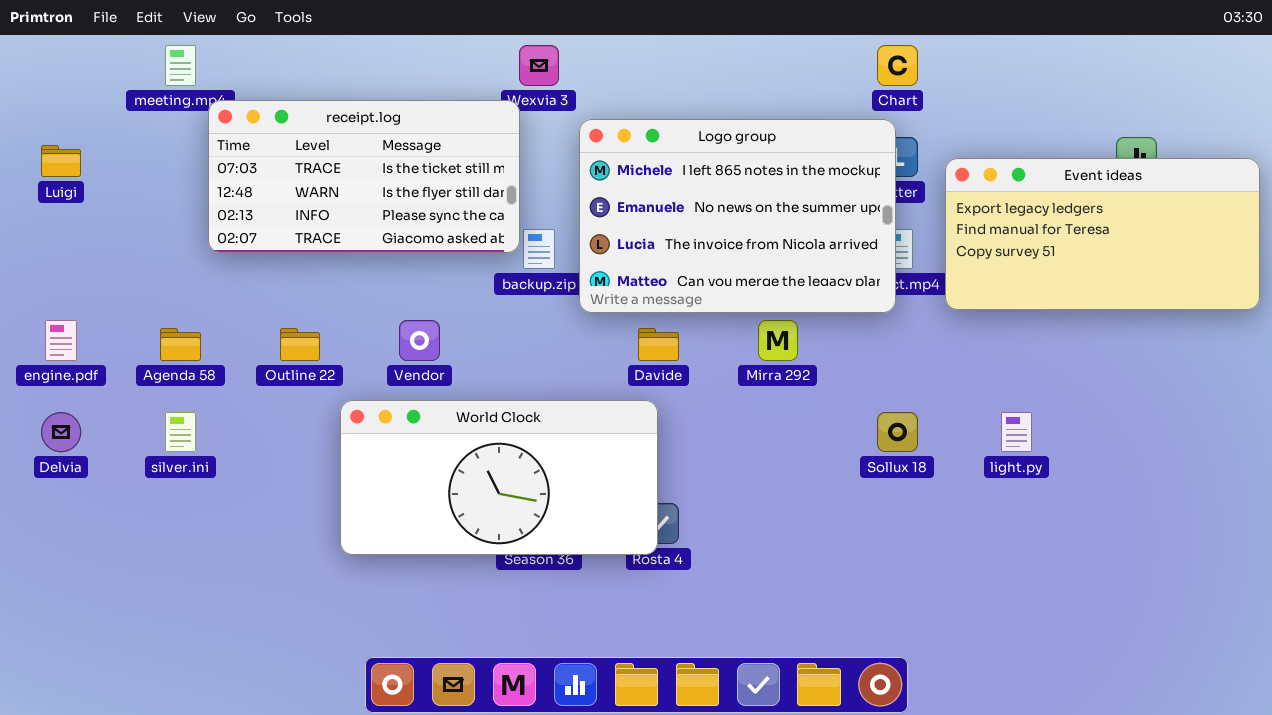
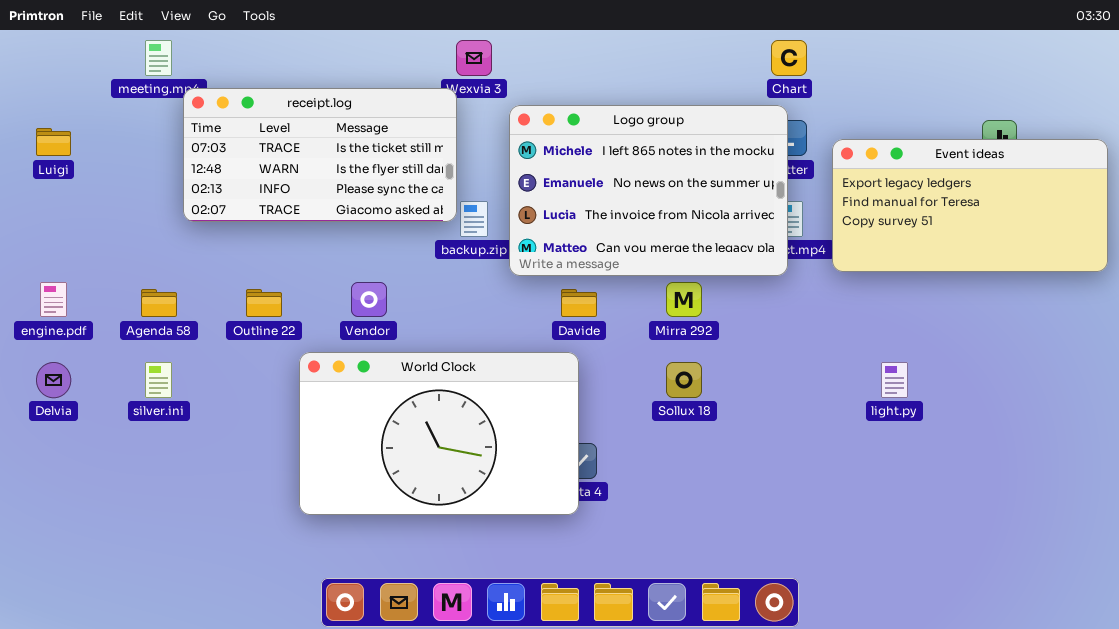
World Clock: [340,400,658,555] -> [299,352,579,515], resized
Sollux 18: [877,412,918,452] -> [666,362,702,398], moved

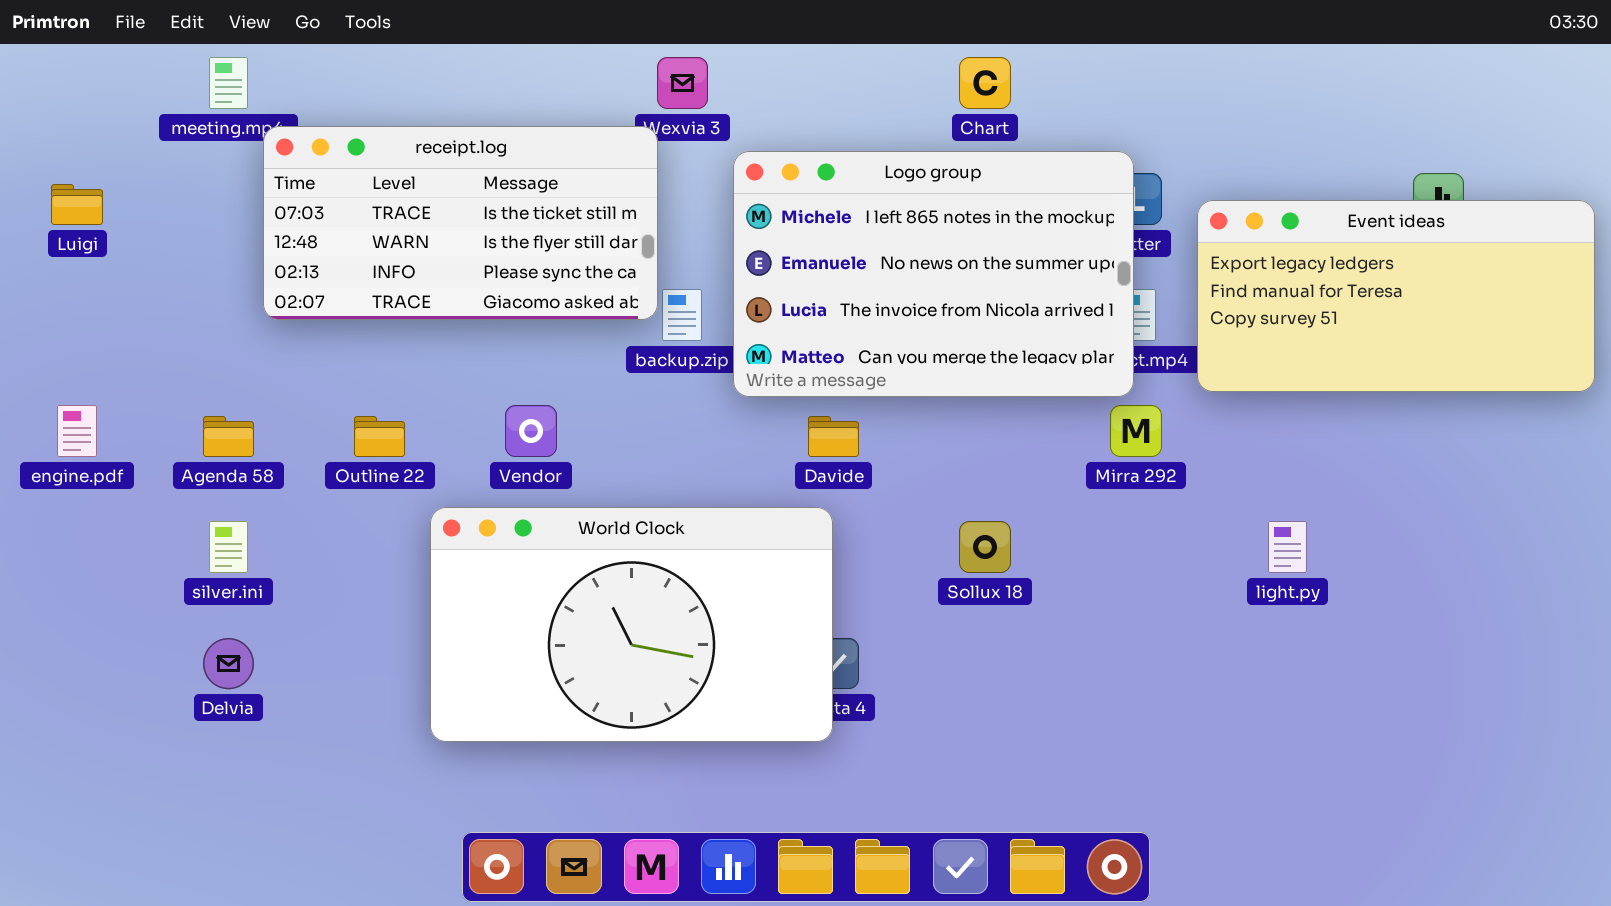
Chart: [771,40,807,76] -> [959,57,1011,109], moved
Mirra 292: [666,282,702,317] -> [1110,405,1162,457], moved
Delvia: [36,362,71,398] -> [203,638,254,689], moved

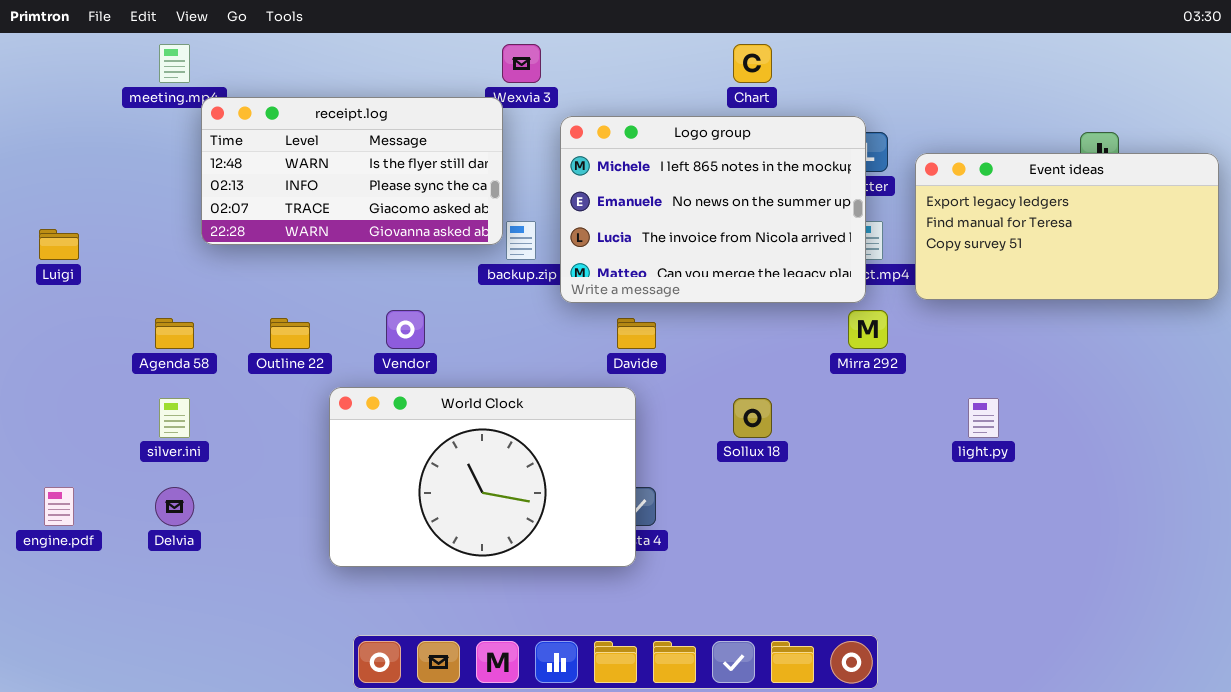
receipt.log: [263,126,658,320] -> [201,97,503,245], scrolled down 1 row
Luigi: [51,184,103,225] -> [39,229,79,260], moved
engine.pdf: [57,405,97,457] -> [44,487,74,526], moved

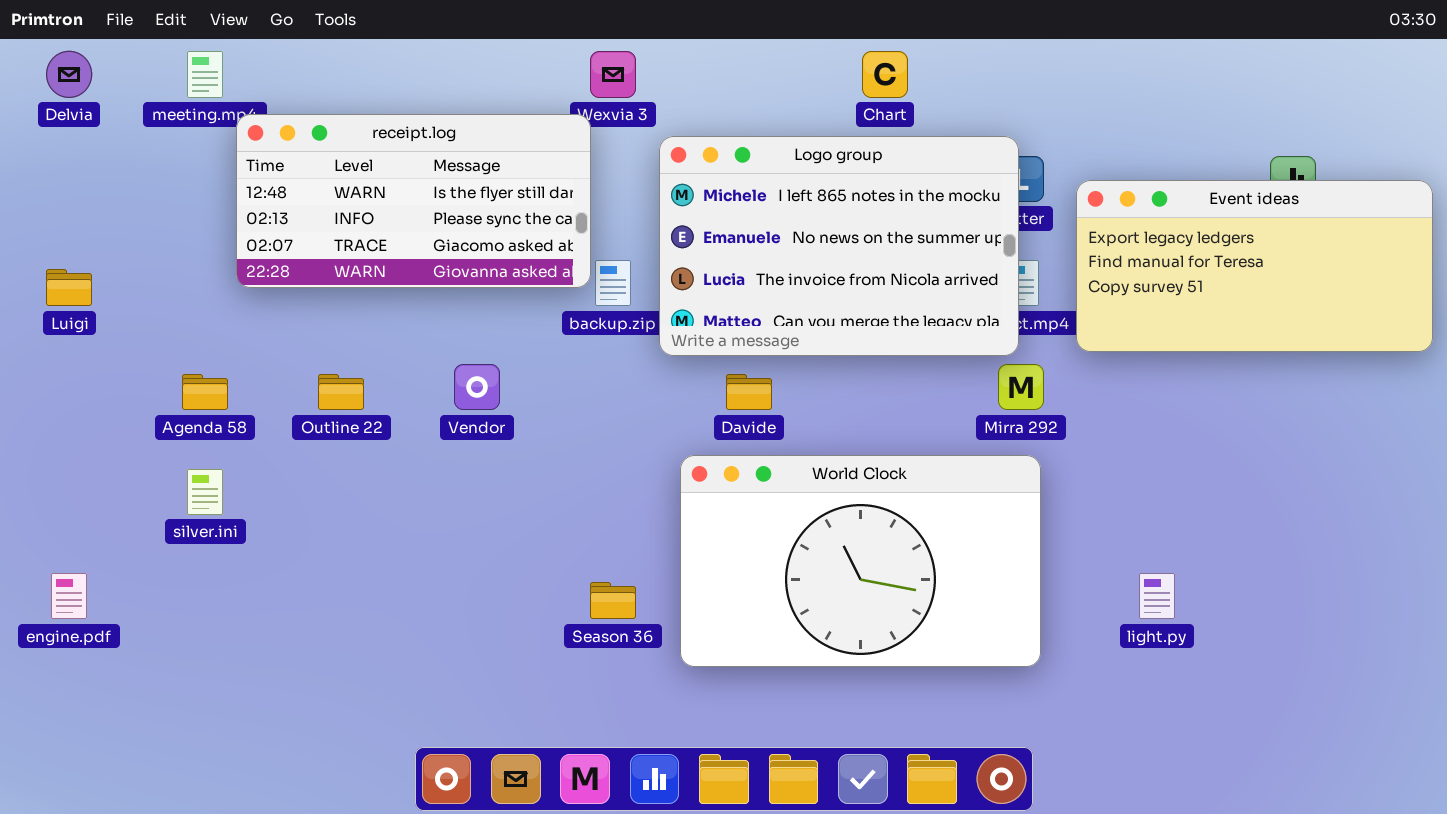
World Clock: [329,387,636,567] -> [680,455,1041,667], moved
light.py: [968,398,999,438] -> [1139,573,1175,619], moved
Delvia: [155,487,194,526] -> [46,51,92,98], moved

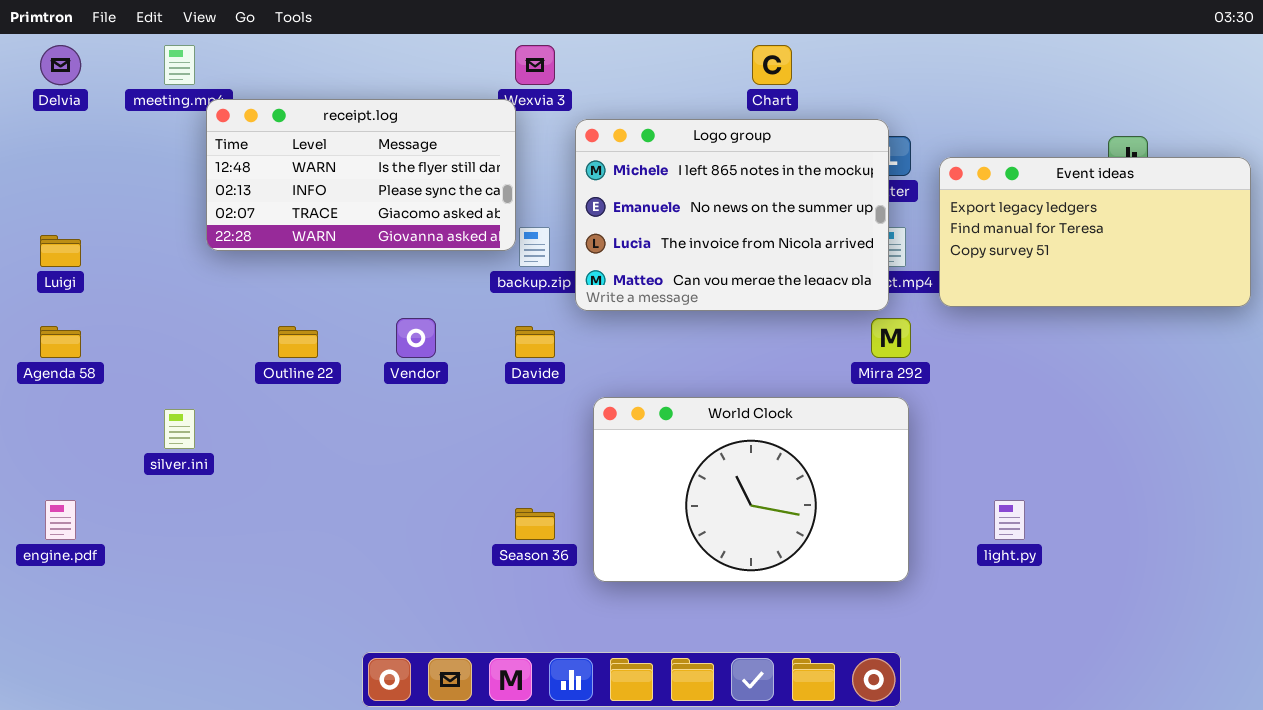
Agenda 58: [182,374,228,410] -> [40,326,81,358], moved
Davide: [726,374,772,410] -> [515,326,555,358], moved

